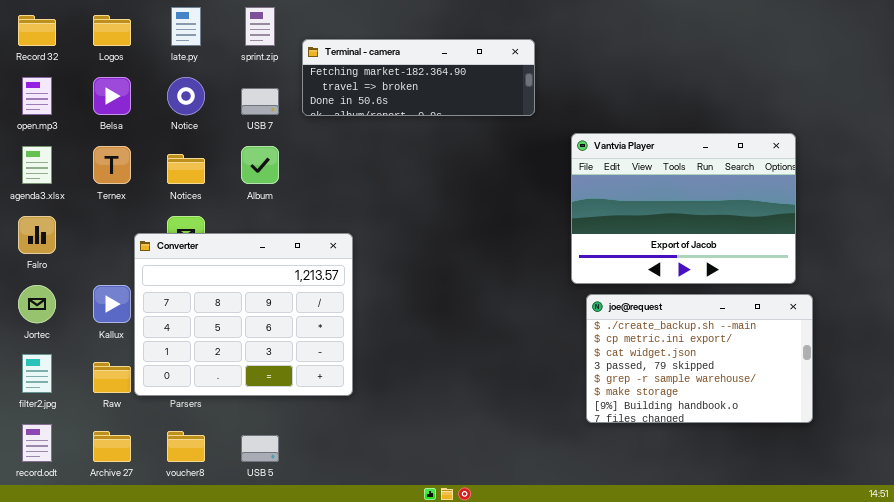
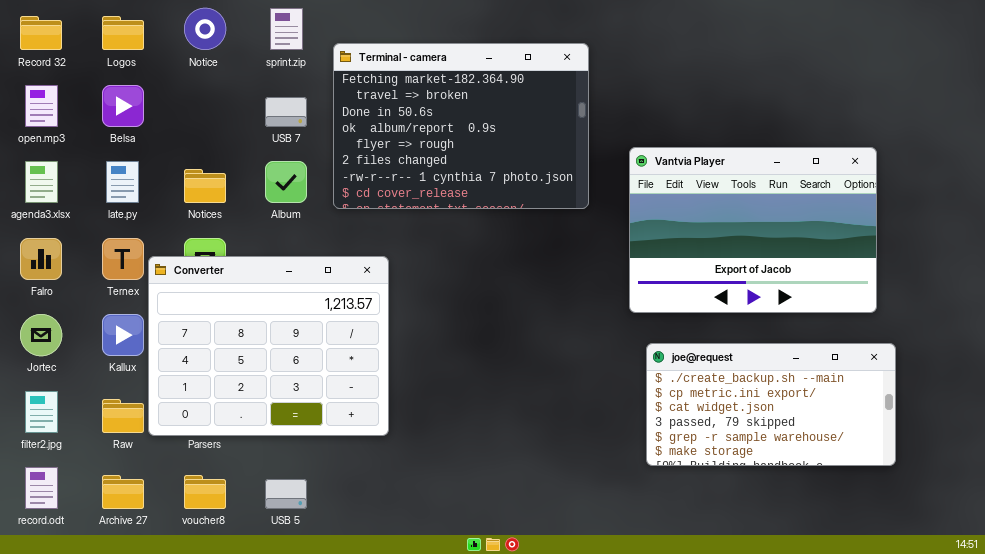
late.py: [171,7,201,46] -> [106,161,139,203], moved
Terminal - camera: [302,39,535,116] -> [333,43,589,209], resized
Notice: [167,77,205,115] -> [184,8,226,50], moved
Ternex: [93,146,131,184] -> [102,238,144,280], moved
joe@request: [586,294,813,423] -> [646,343,896,466], resized

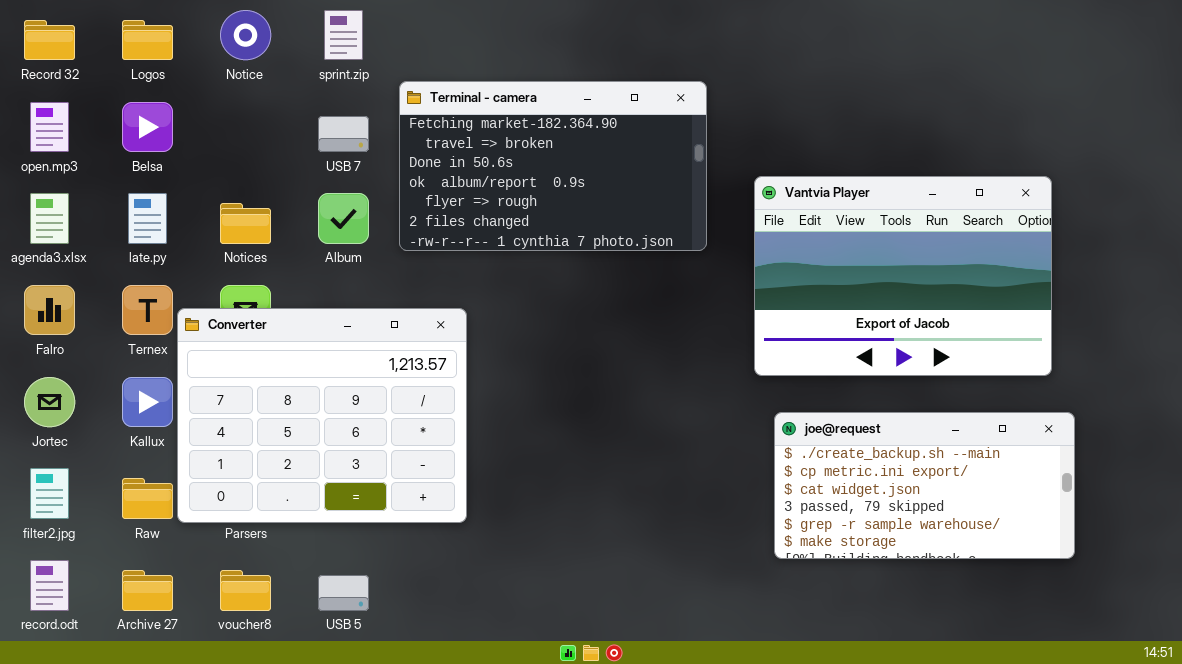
Terminal - camera: [333,43,589,209] -> [399,81,707,251], resized

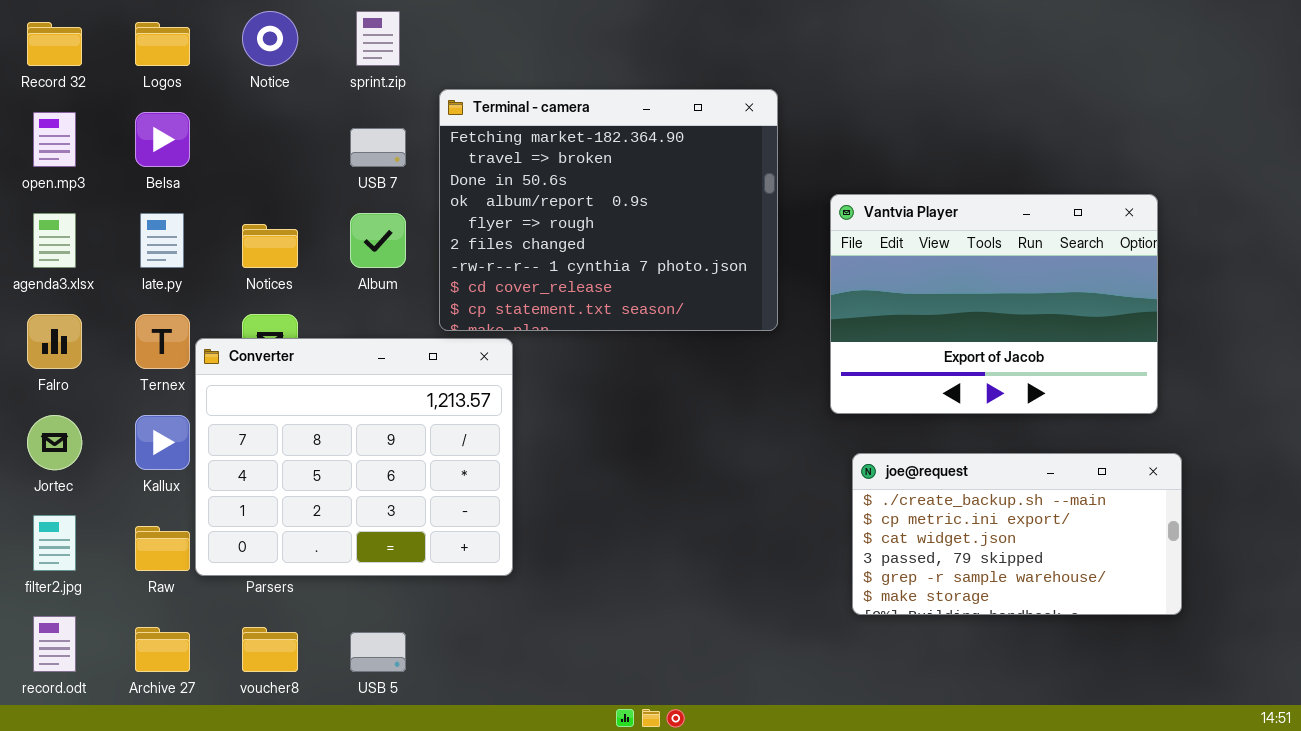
Terminal - camera: [399,81,707,251] -> [439,89,778,331], resized

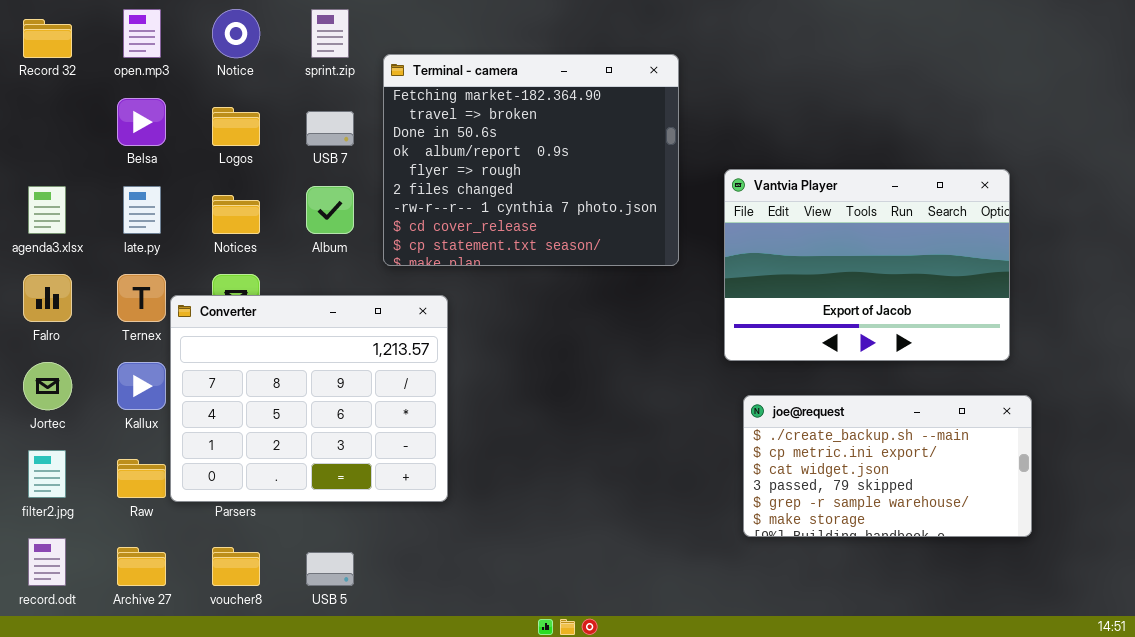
Logos: [135,22,190,66] -> [212,107,260,146], moved
Terminal - camera: [439,89,778,331] -> [383,54,679,266], moved
open.mp3: [33,112,76,167] -> [123,9,161,58], moved

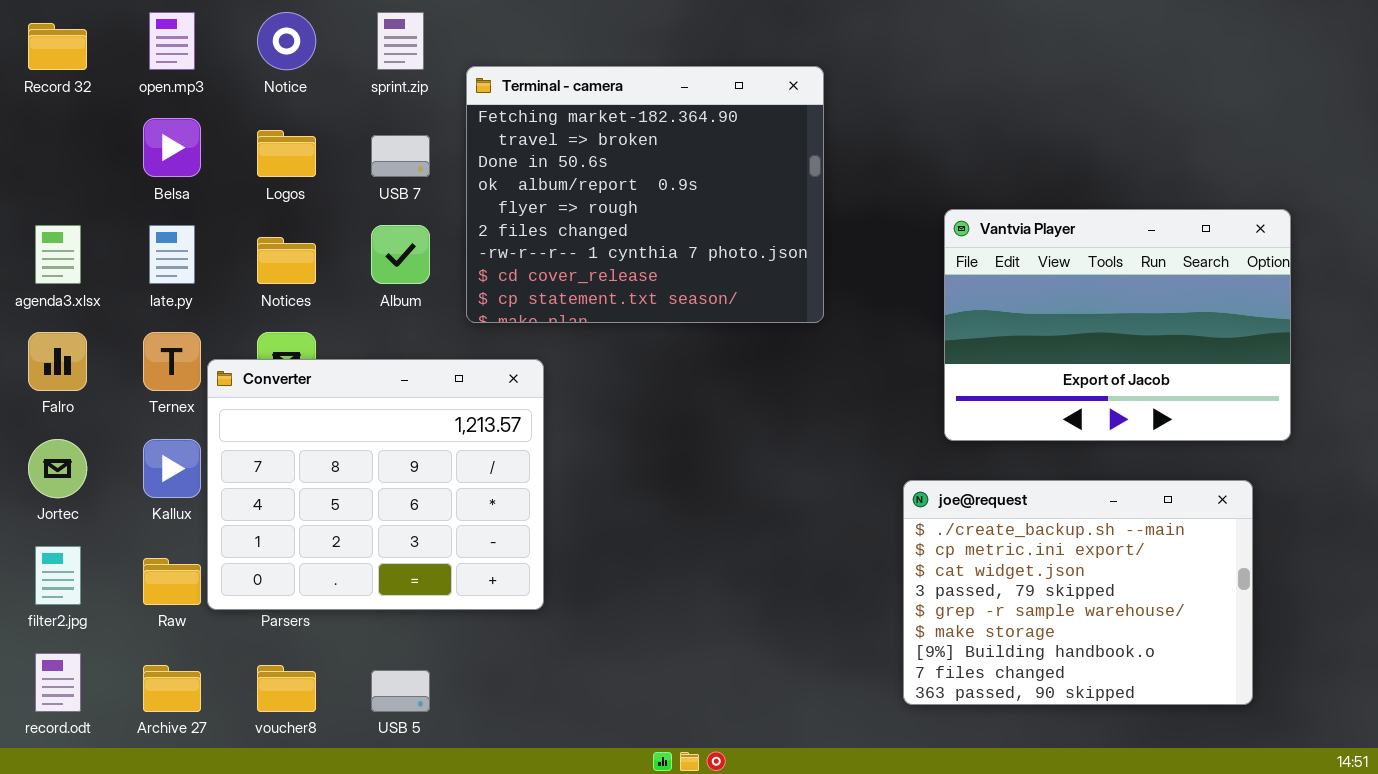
Vantvia Player: [724,169,1010,361] -> [944,209,1291,441], moved
joe@request: [743,395,1032,537] -> [903,480,1253,705], resized

